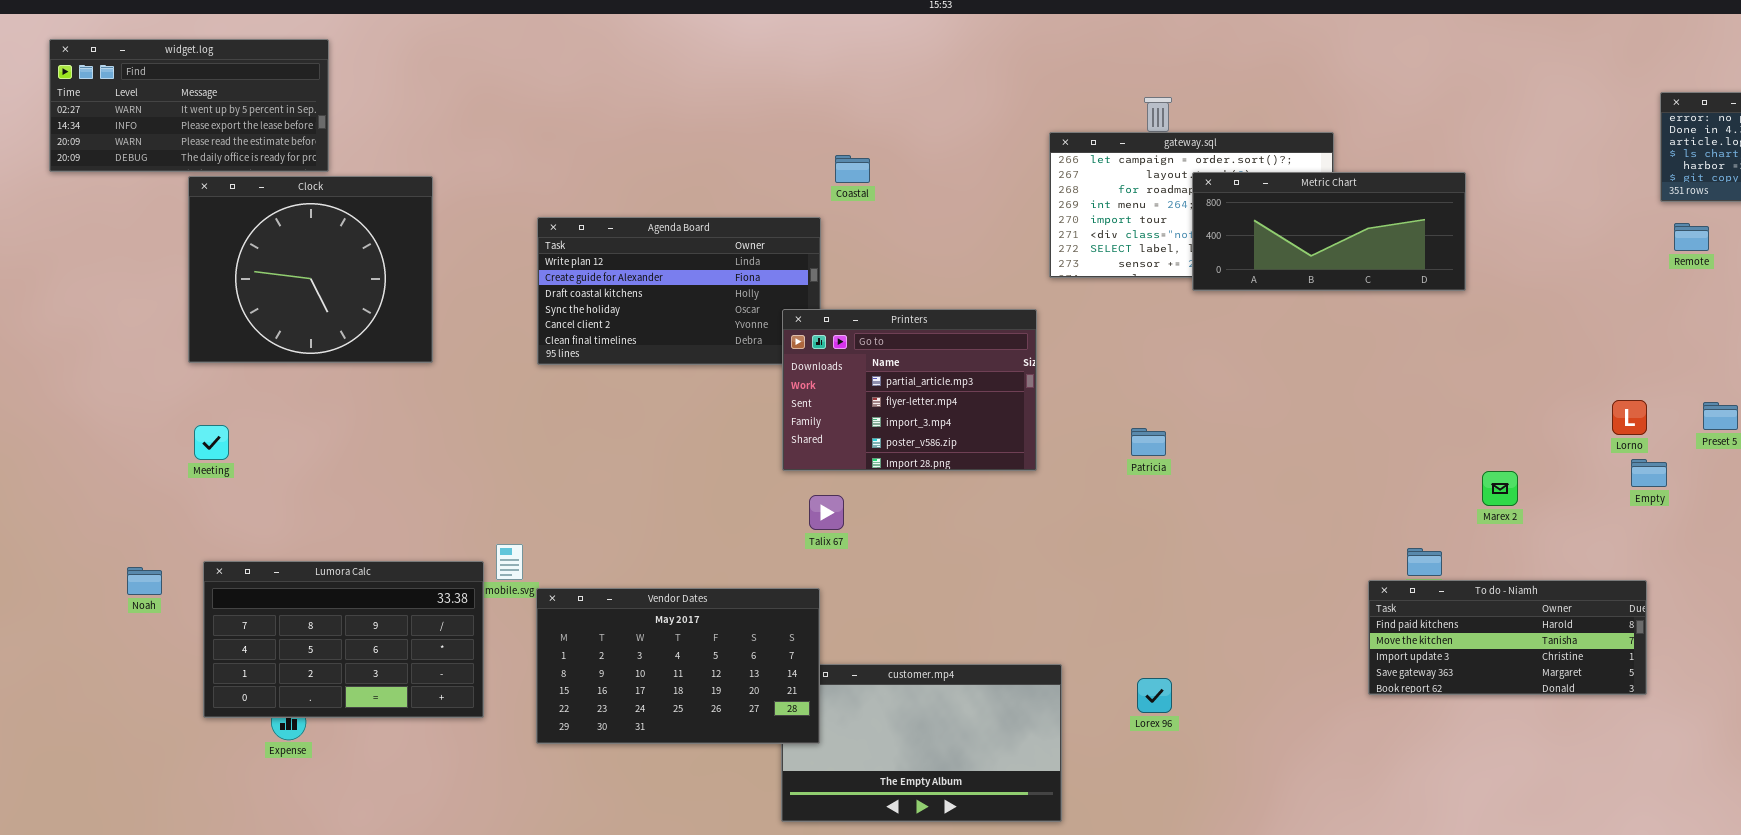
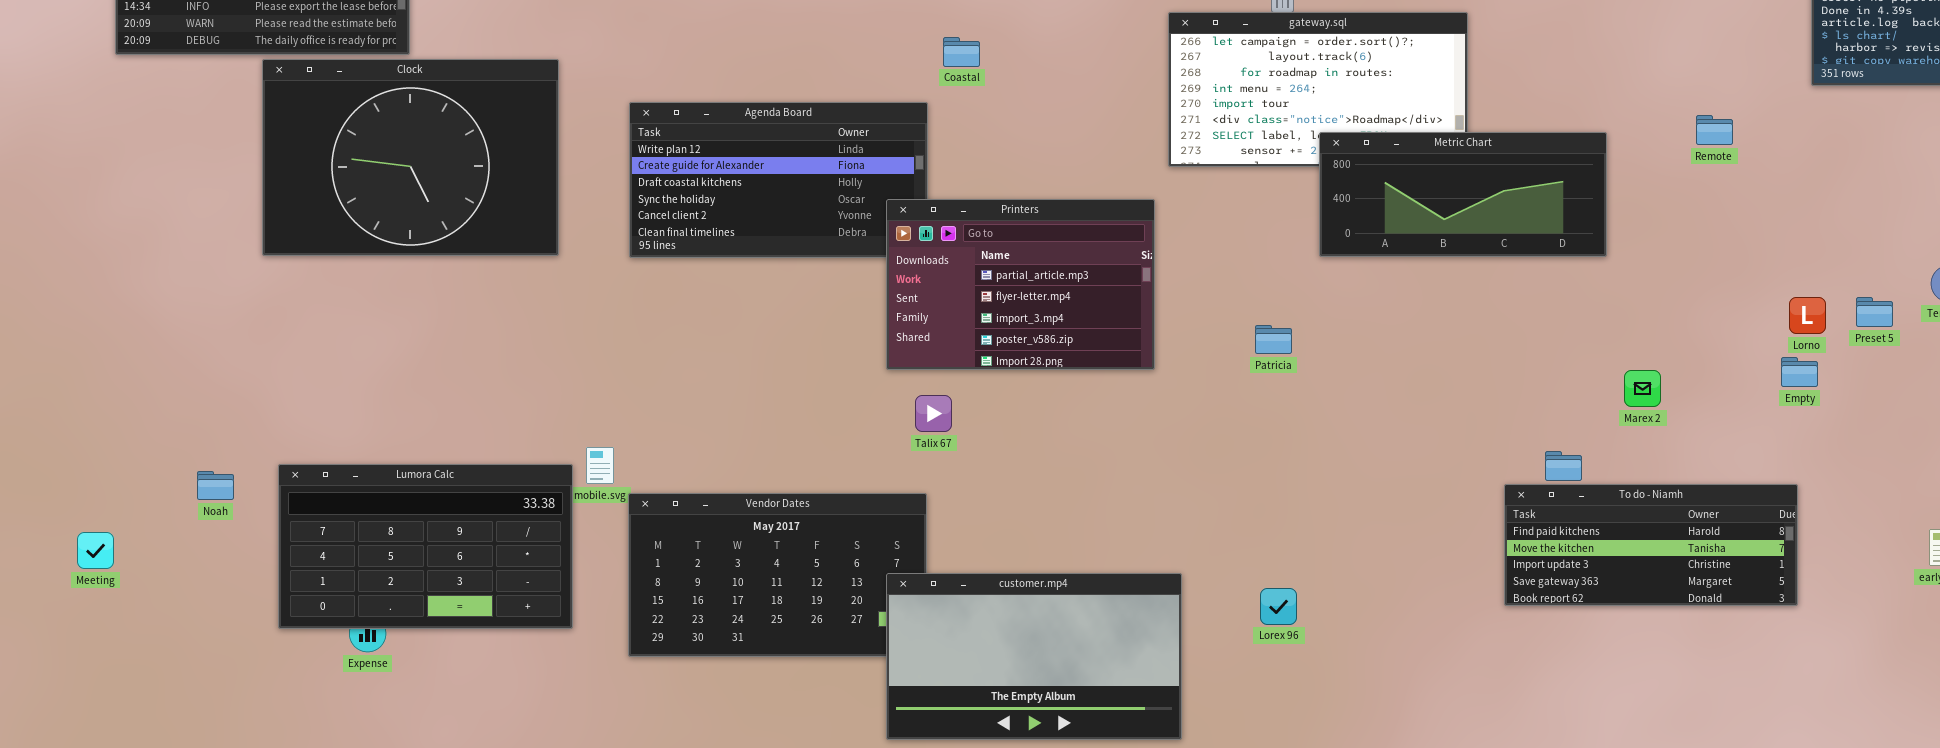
Metric Chart: [1192,172,1466,291] -> [1319,132,1607,257], moved
Clock: [188,176,433,363] -> [262,59,559,256], resized
Remote: [1674,223,1709,251] -> [1696,115,1733,145], moved
Lorno: [1612,400,1647,435] -> [1789,297,1826,334], moved
Meeting: [194,425,229,460] -> [77,532,114,569], moved
customer.mp4: [781,664,1062,822] -> [886,573,1182,740], raised

